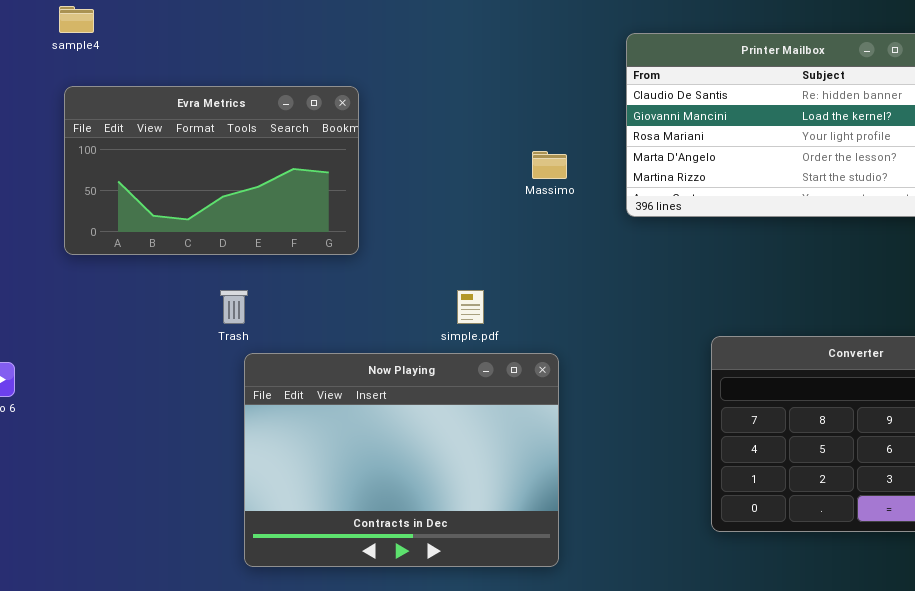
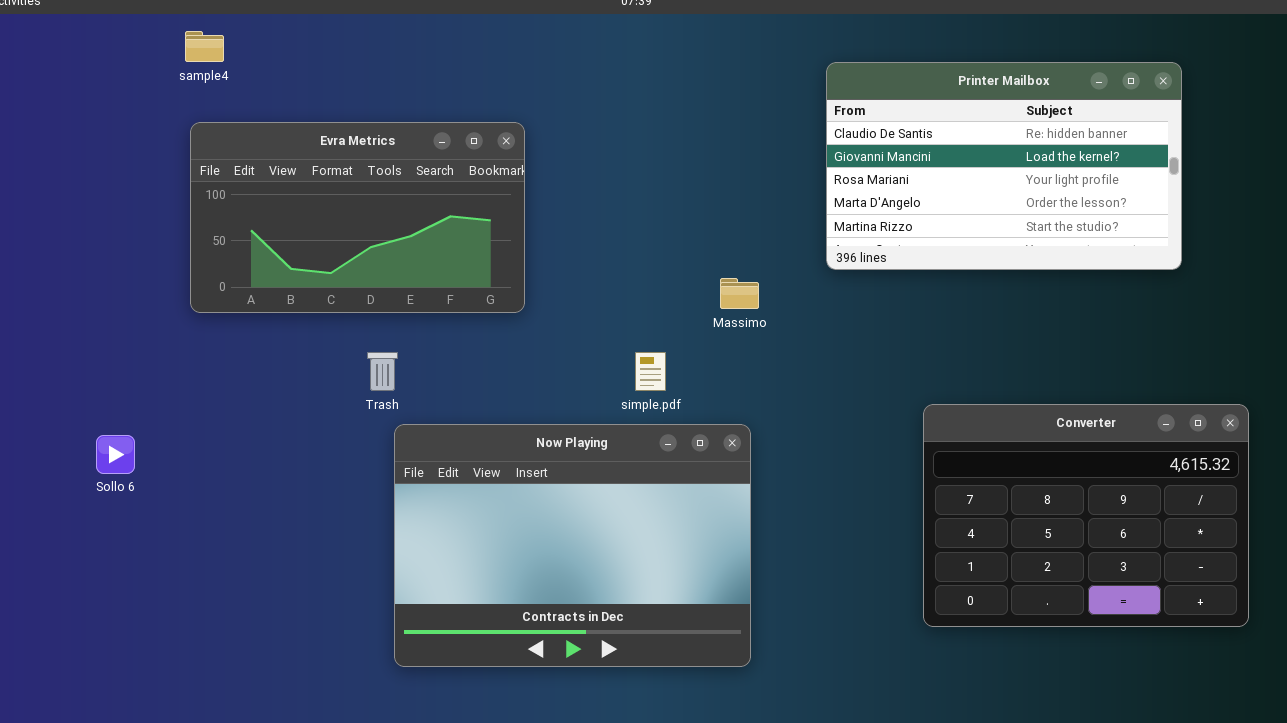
Massimo: [532,151,567,179] -> [720,278,759,309], moved

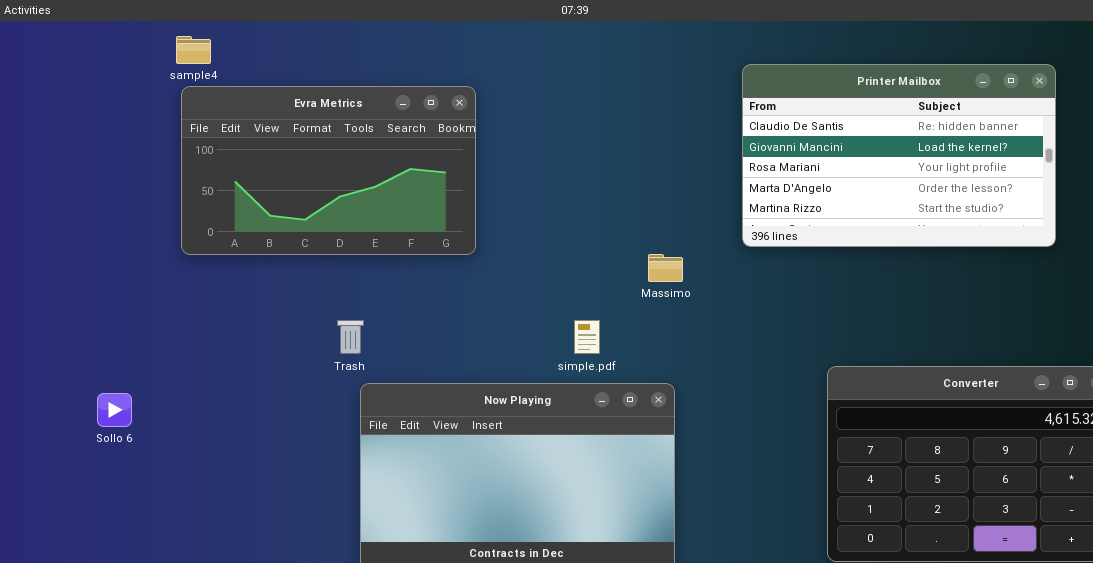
Evra Metrics: [190,122,525,313] -> [181,86,476,255], moved

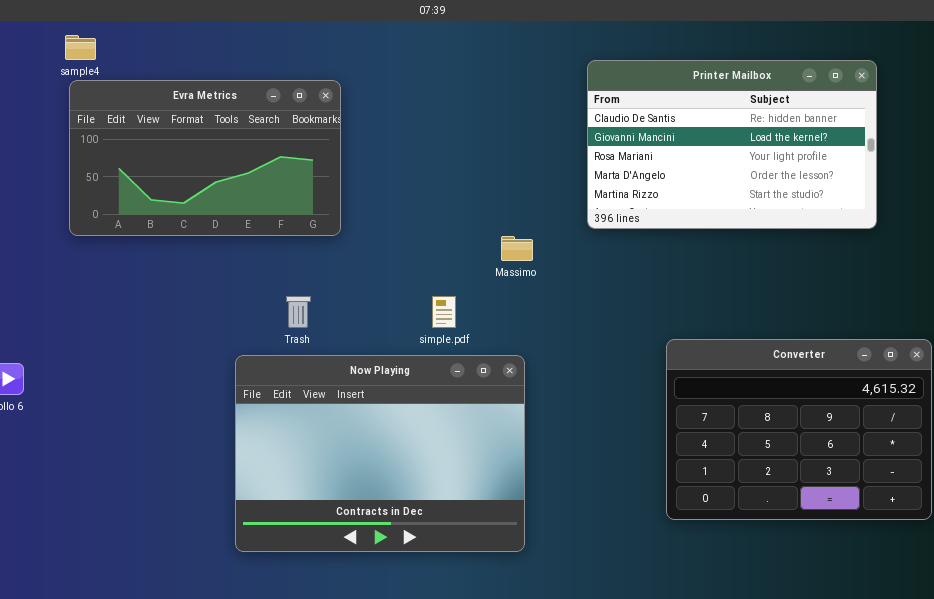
Trash: [337,320,364,354] -> [286,296,311,328], moved

